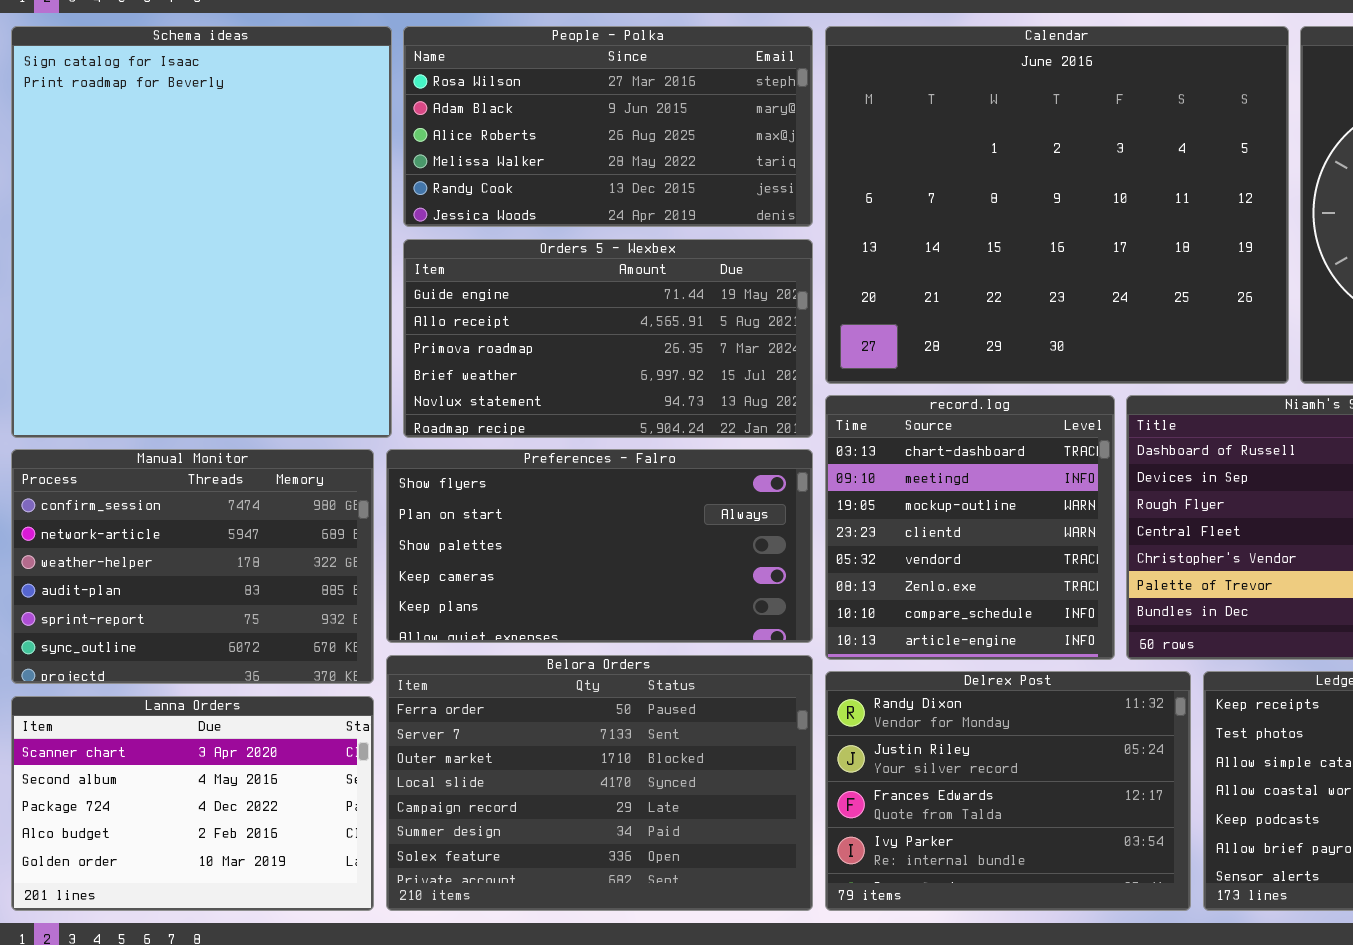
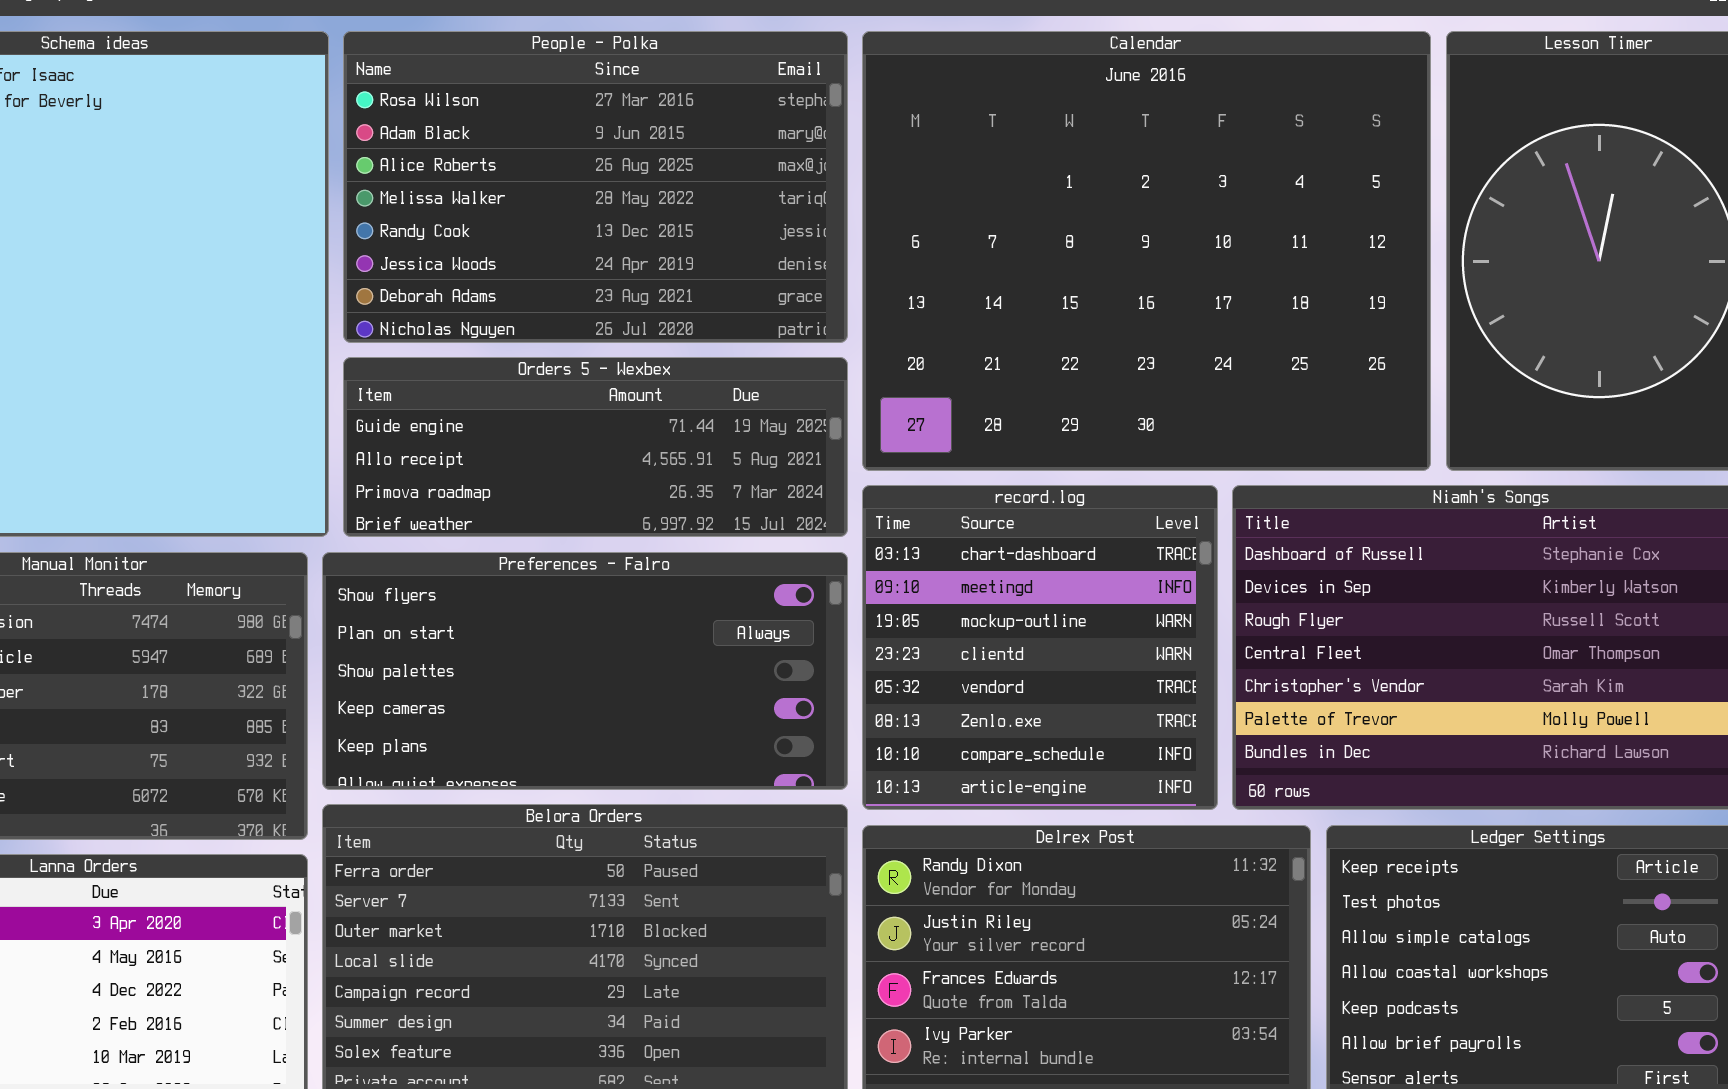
People - Polka: [403,26,813,227] -> [343,31,848,343], resized
Orders 5 - Wexbex: [403,239,813,438] -> [343,357,848,537], resized

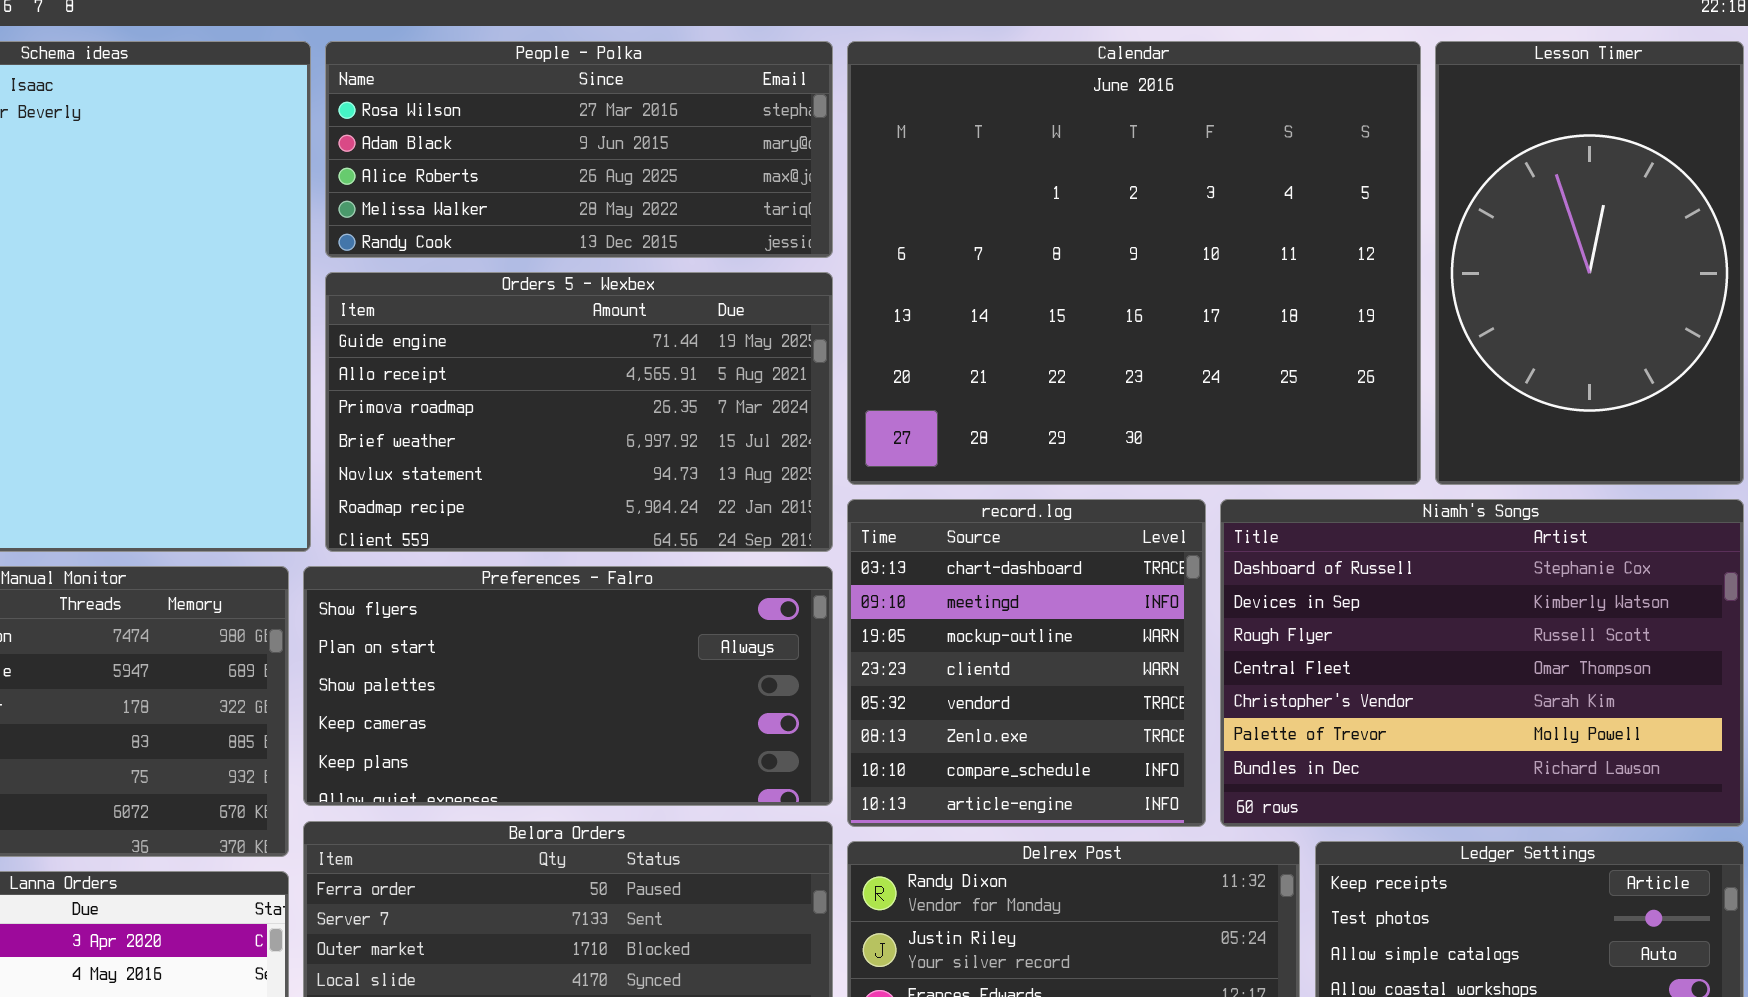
People - Polka: [343,31,848,343] -> [325,41,833,258], resized
Orders 5 - Wexbex: [343,357,848,537] -> [325,272,833,552], resized

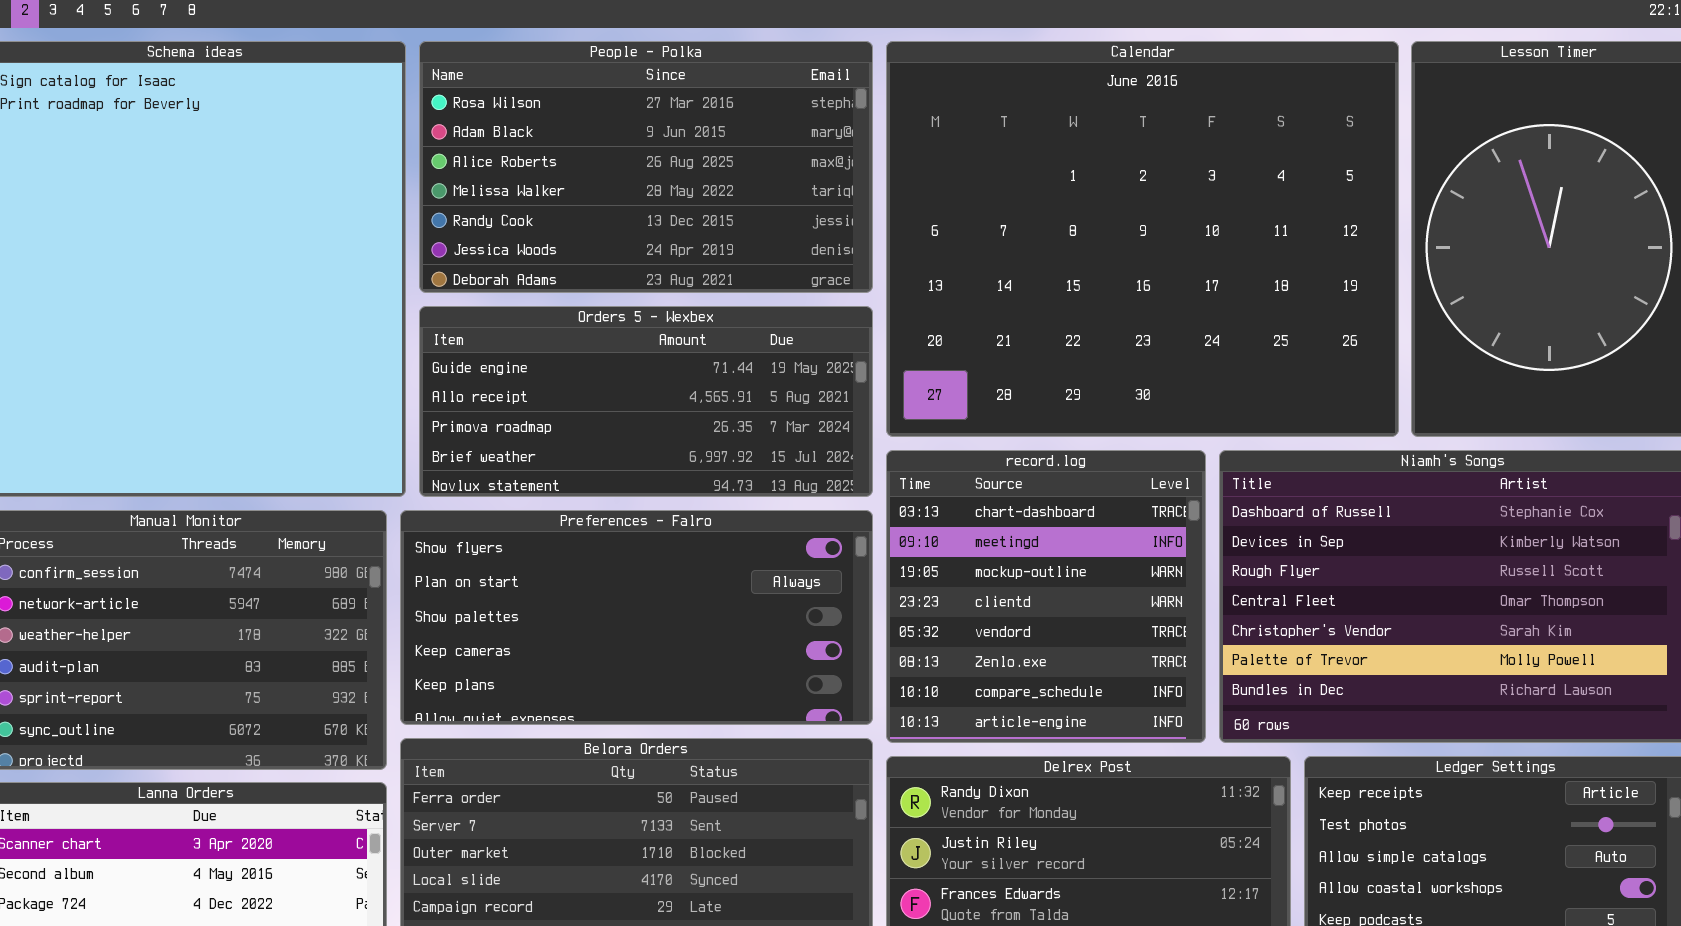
People - Polka: [325,41,833,258] -> [419,41,873,293], resized
Orders 5 - Wexbex: [325,272,833,552] -> [419,306,873,497], resized

